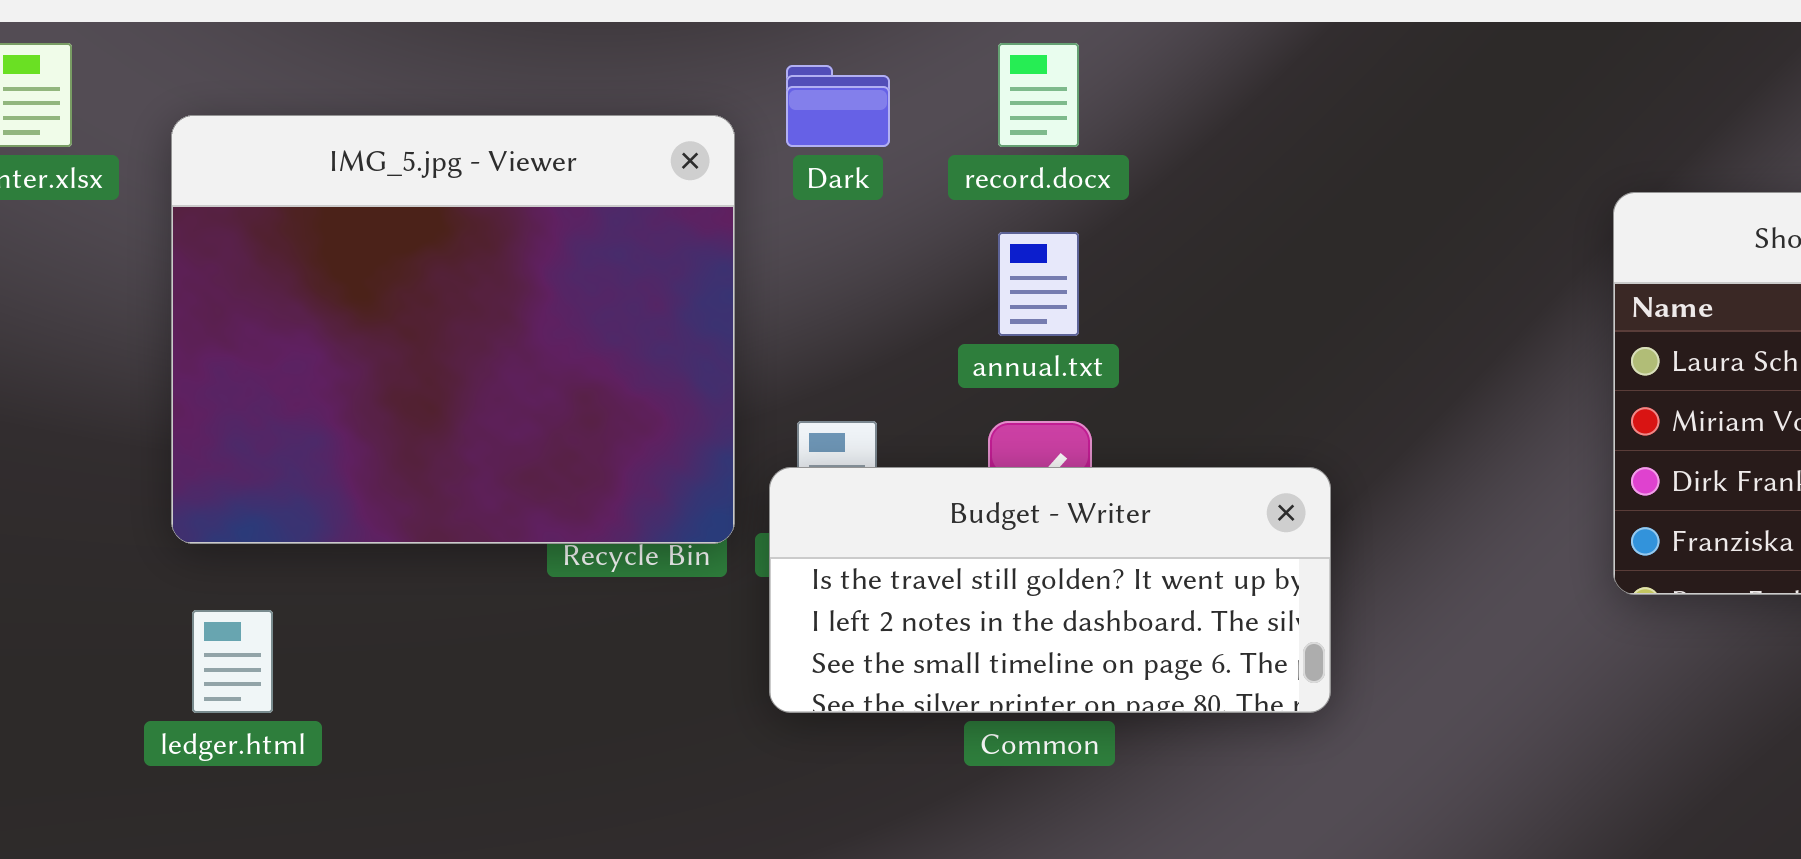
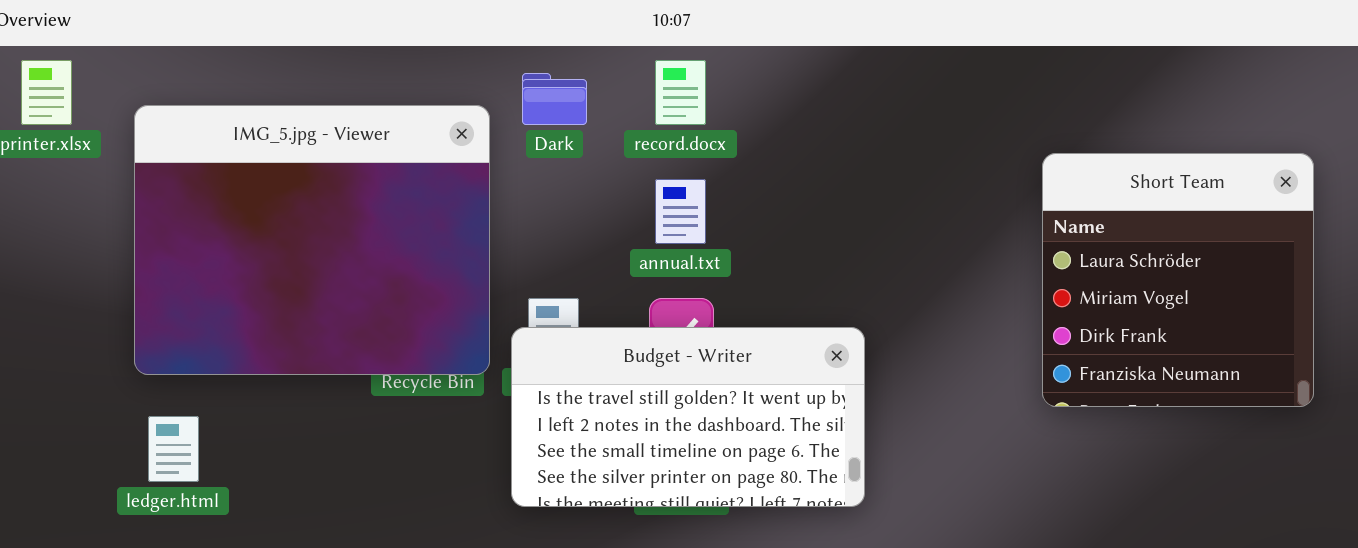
Budget - Writer: [769,467,1331,713] -> [511,327,865,507], resized

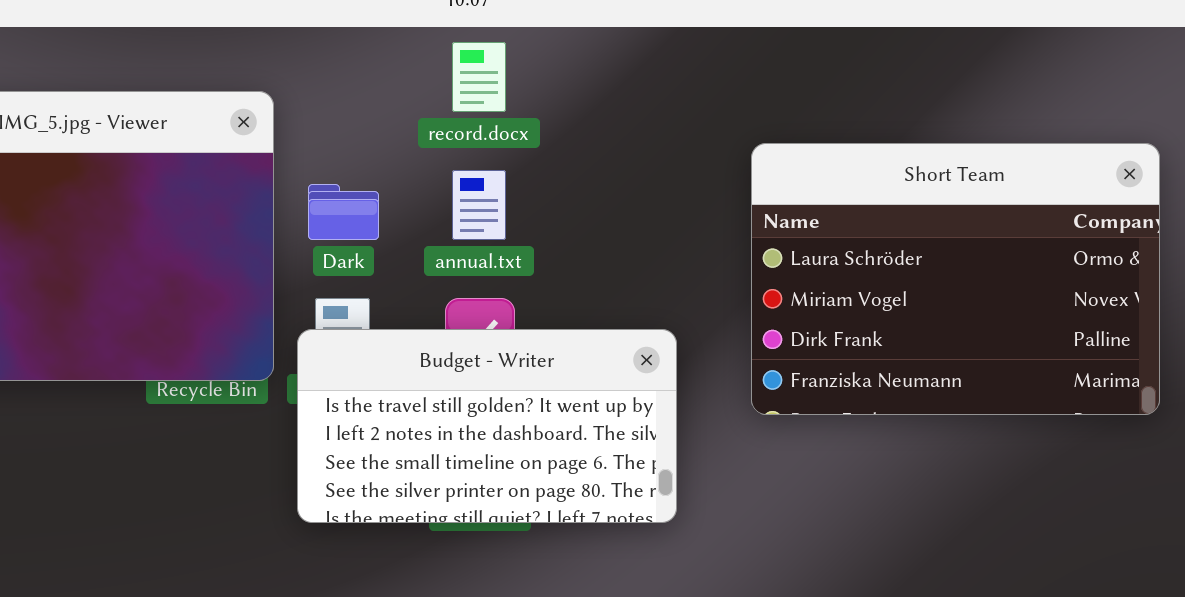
Dark: [522,73,587,125] -> [308,184,379,240], moved
Short Team: [1042,153,1314,407] -> [751,143,1160,415], resized

